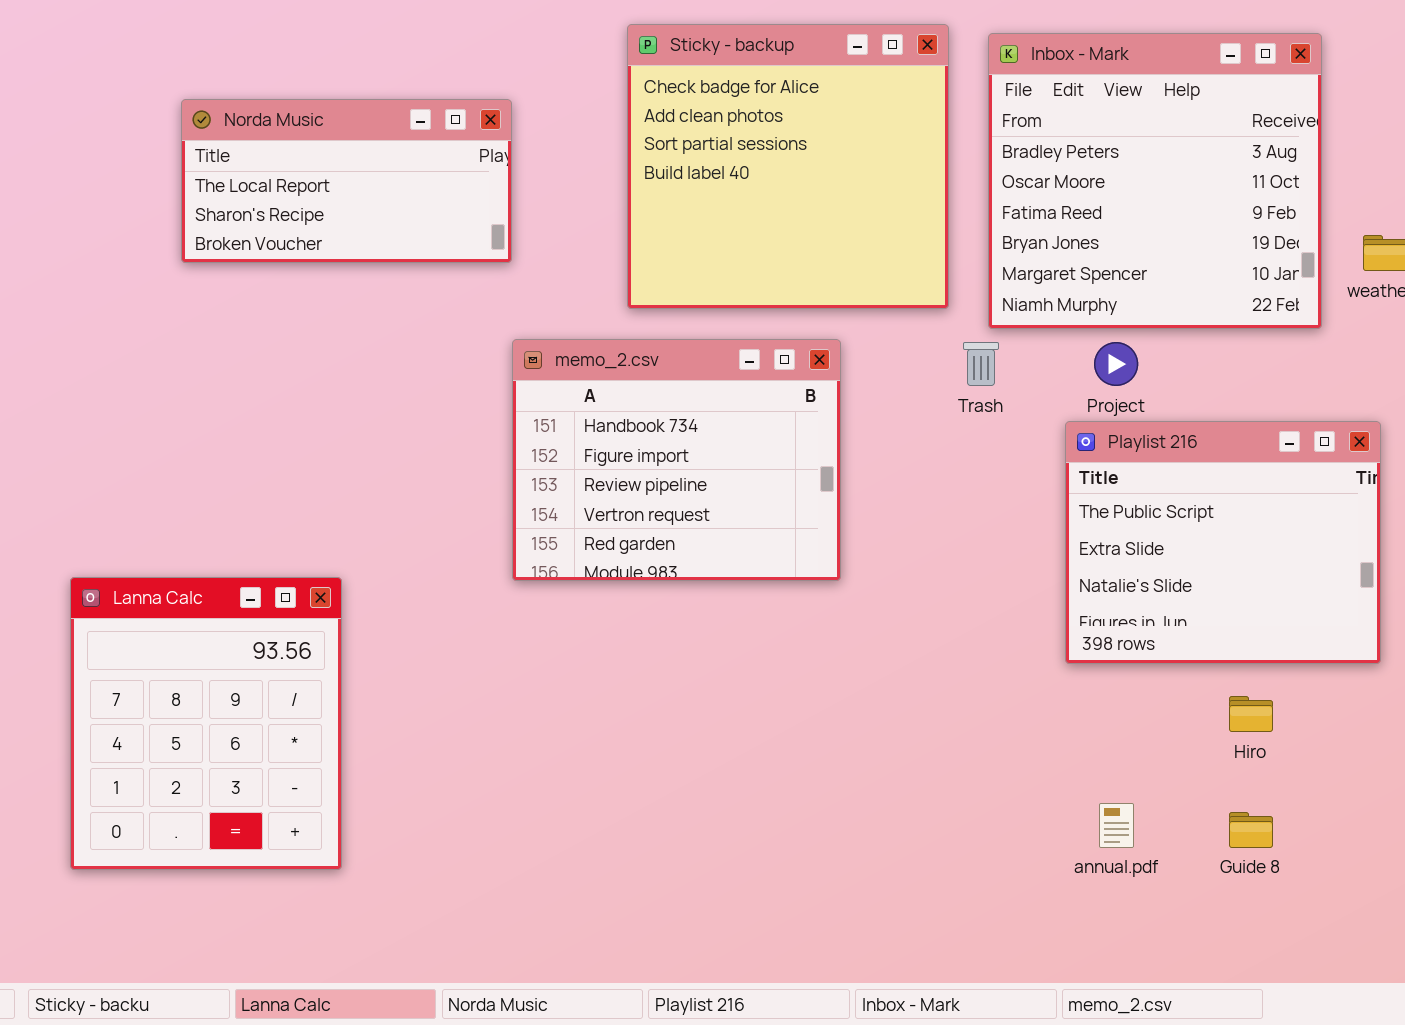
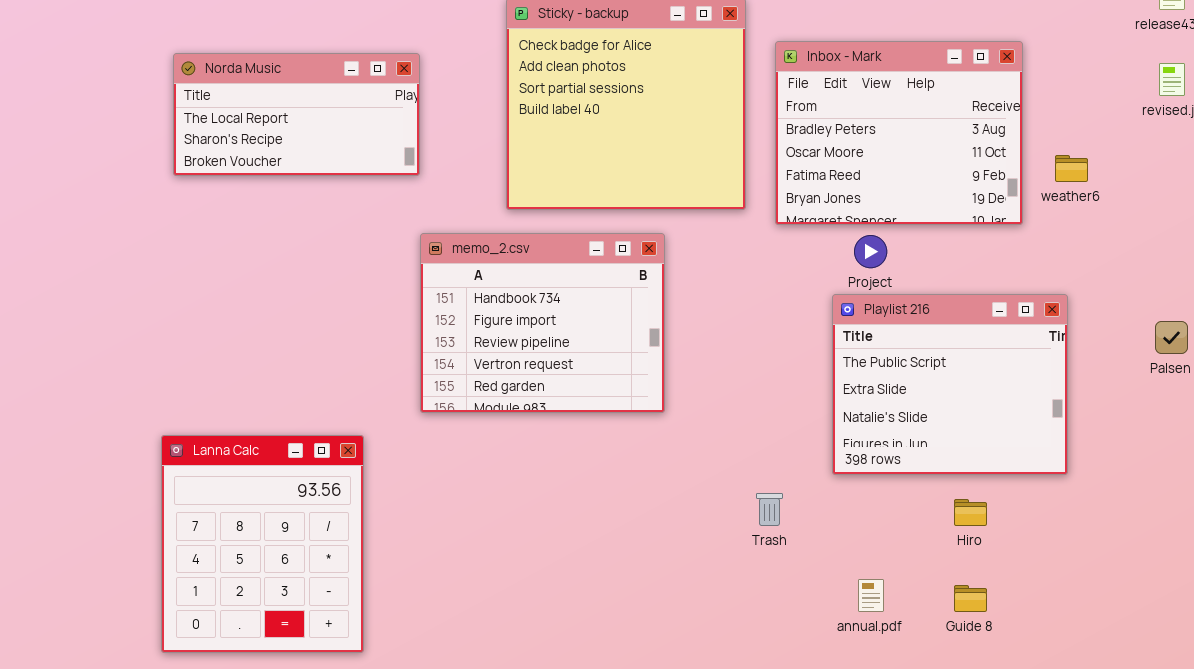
Inbox - Mark: [988,33,1322,329] -> [775,41,1023,225], resized
Trash: [963,342,999,386] -> [756,493,783,526], moved
Lanna Calc: [70,577,342,870] -> [161,435,364,653], moved

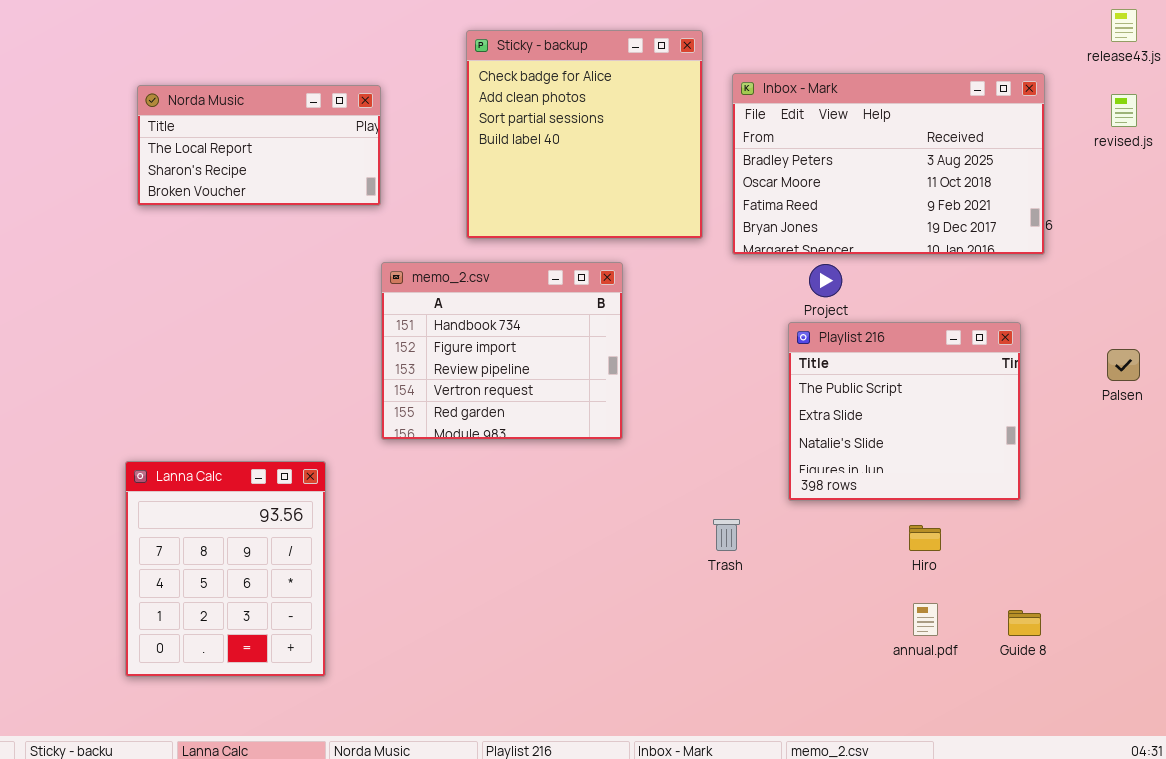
Inbox - Mark: [775,41,1023,225] -> [732,73,1045,255], resized
annual.pdf: [858,579,884,612] -> [913,603,938,636], moved
Guide 8: [954,585,987,612] -> [1008,610,1041,636], moved

